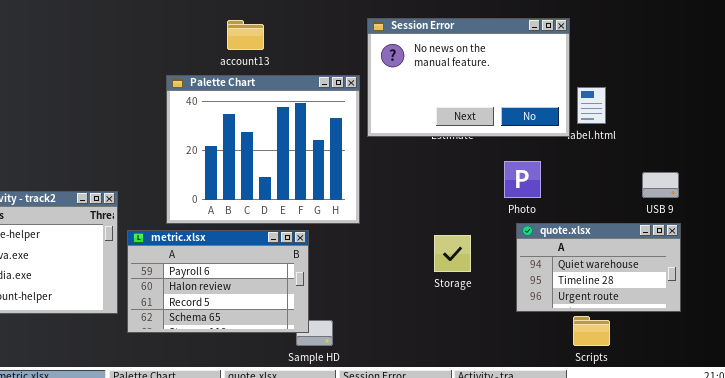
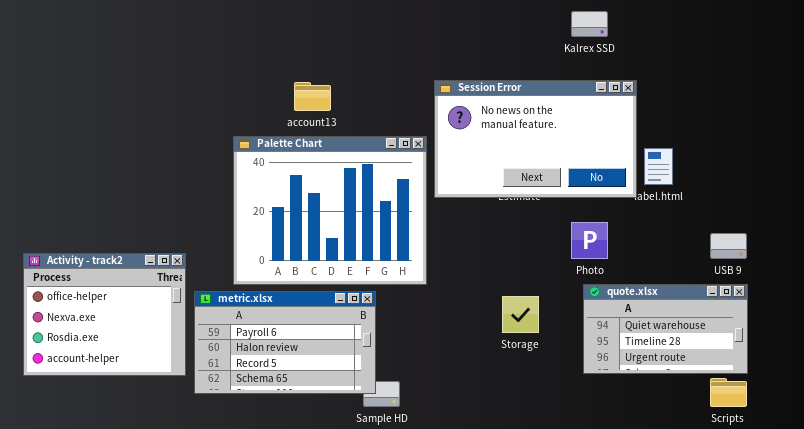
Scripts: [573,316,610,346] -> [710,378,747,407], moved

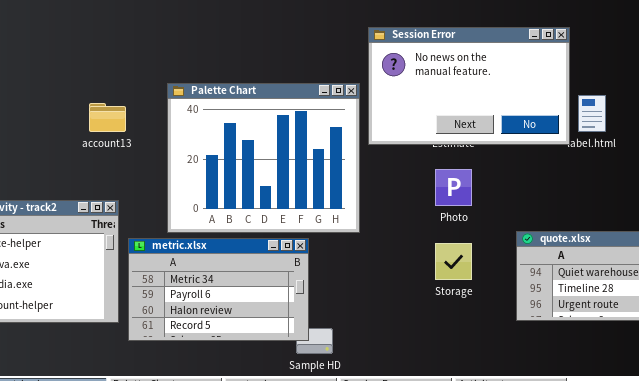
account13: [294,82,331,111] -> [89,103,126,132], moved
Photo: [571,222,608,259] -> [435,169,472,206], moved
metric.xlsx: [194,291,376,394] -> [128,238,309,341], scrolled up 1 row

